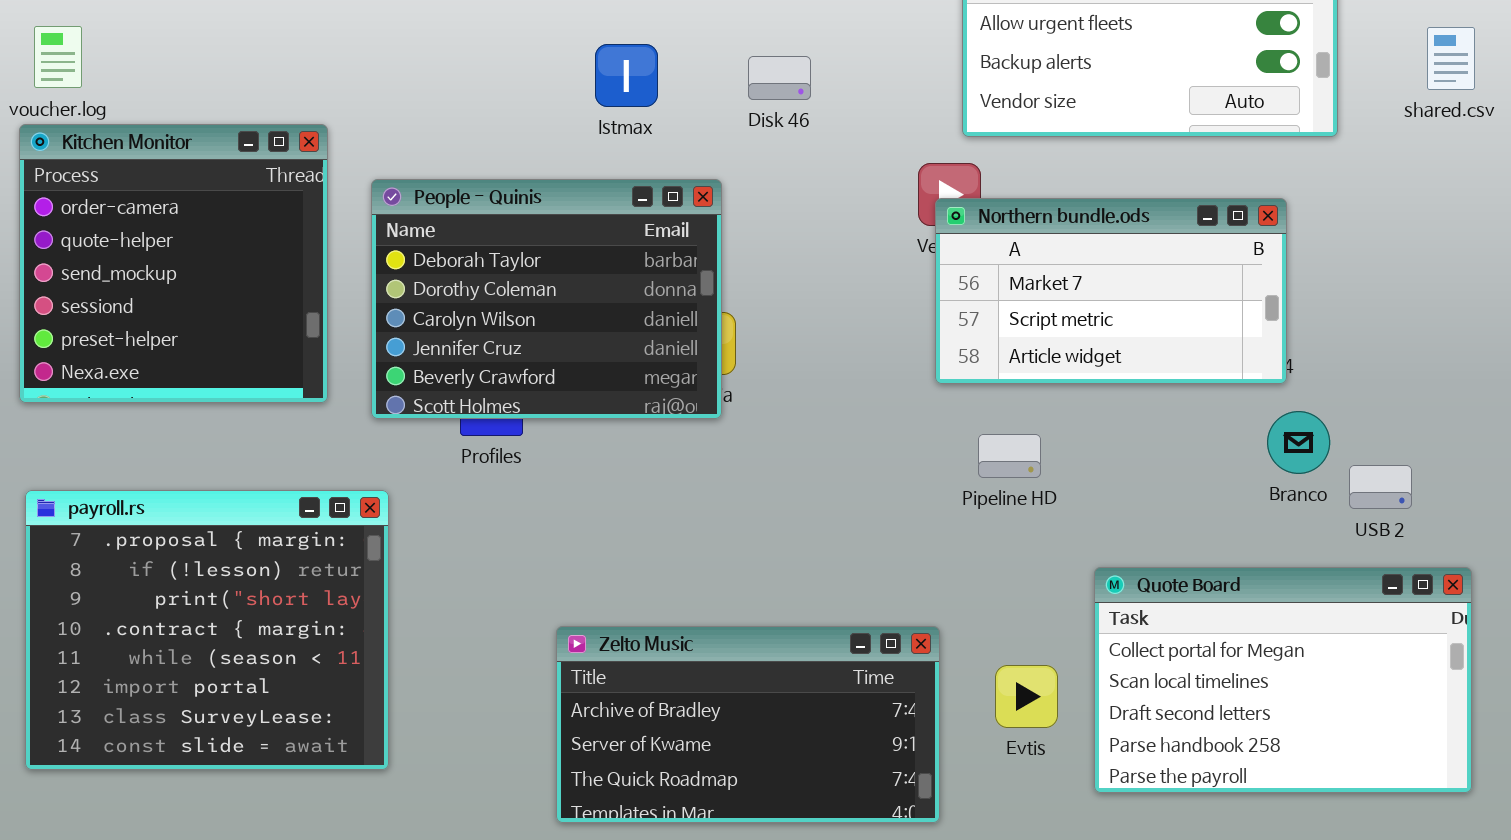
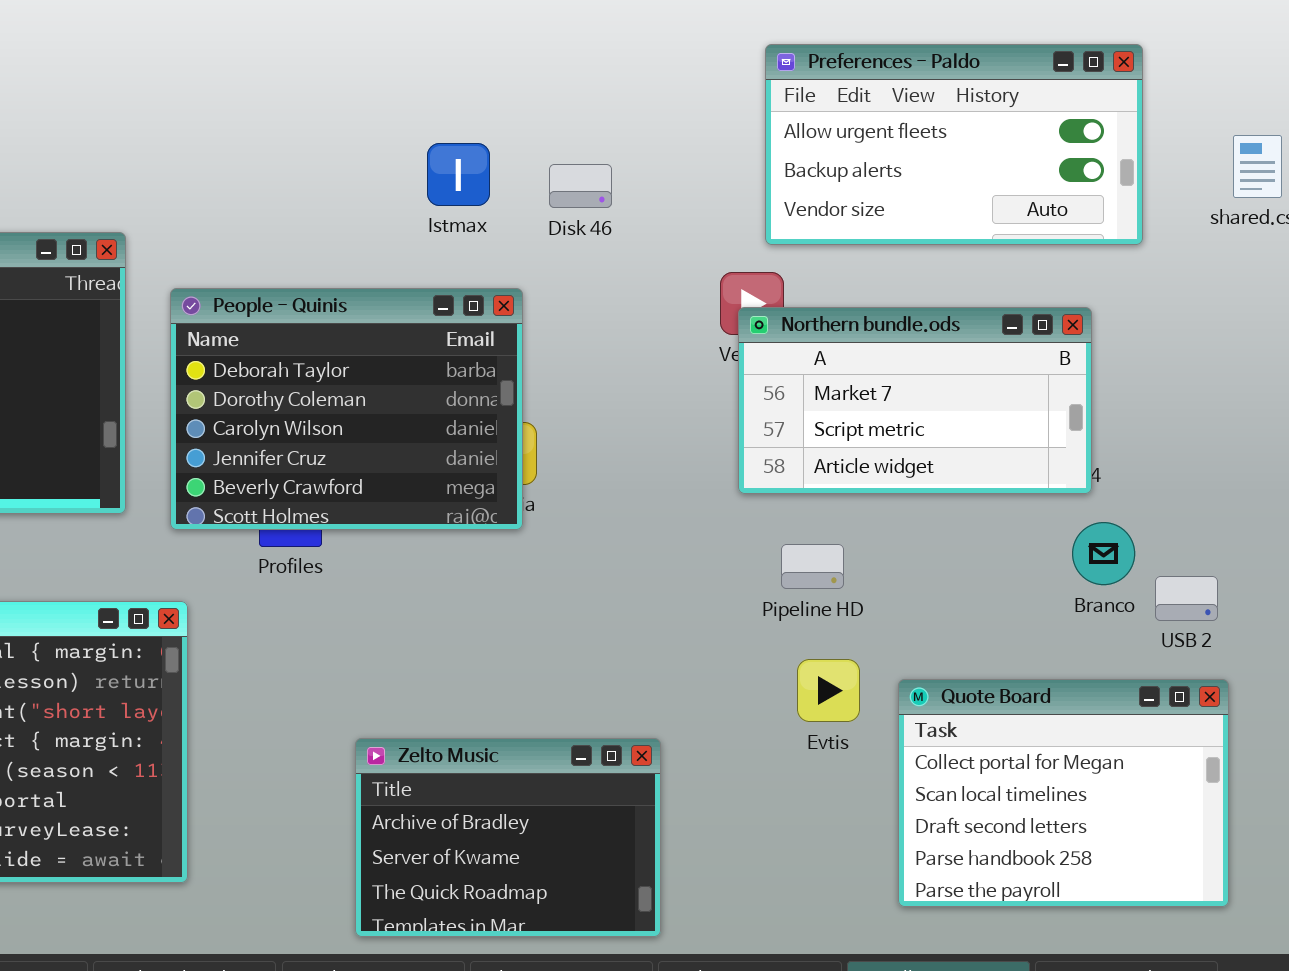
Istmax: [595,44,658,107] -> [427,143,490,206], moved
Quote Board: [1094,567,1472,793] -> [898,679,1229,907], resized
Zelto Music: [556,626,940,823] -> [355,738,661,937], resized
Evtis: [995,665,1058,728] -> [797,659,860,722], moved

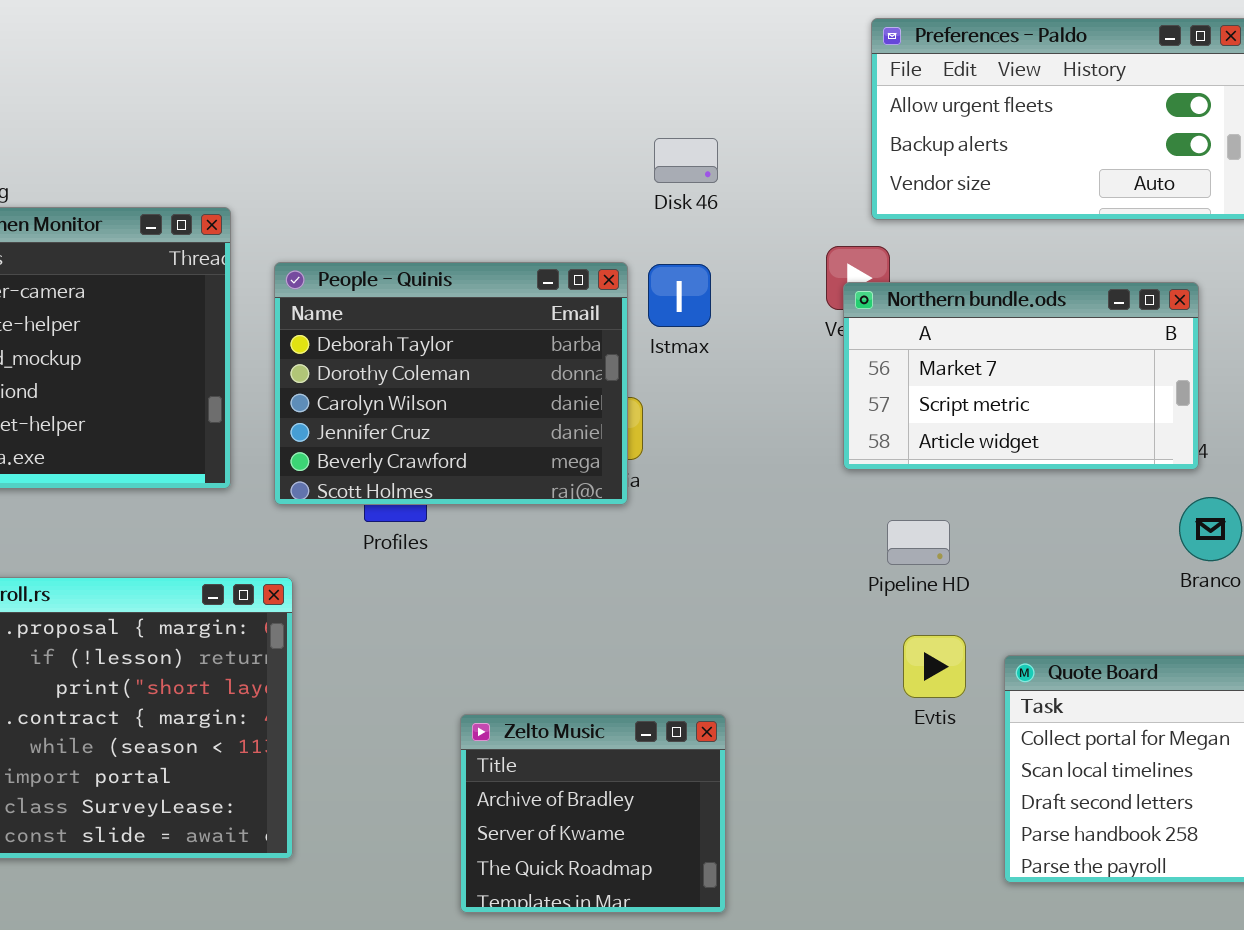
Istmax: [427,143,490,206] -> [648,264,711,327], moved
Zelto Music: [355,738,661,937] -> [460,714,726,913], resized

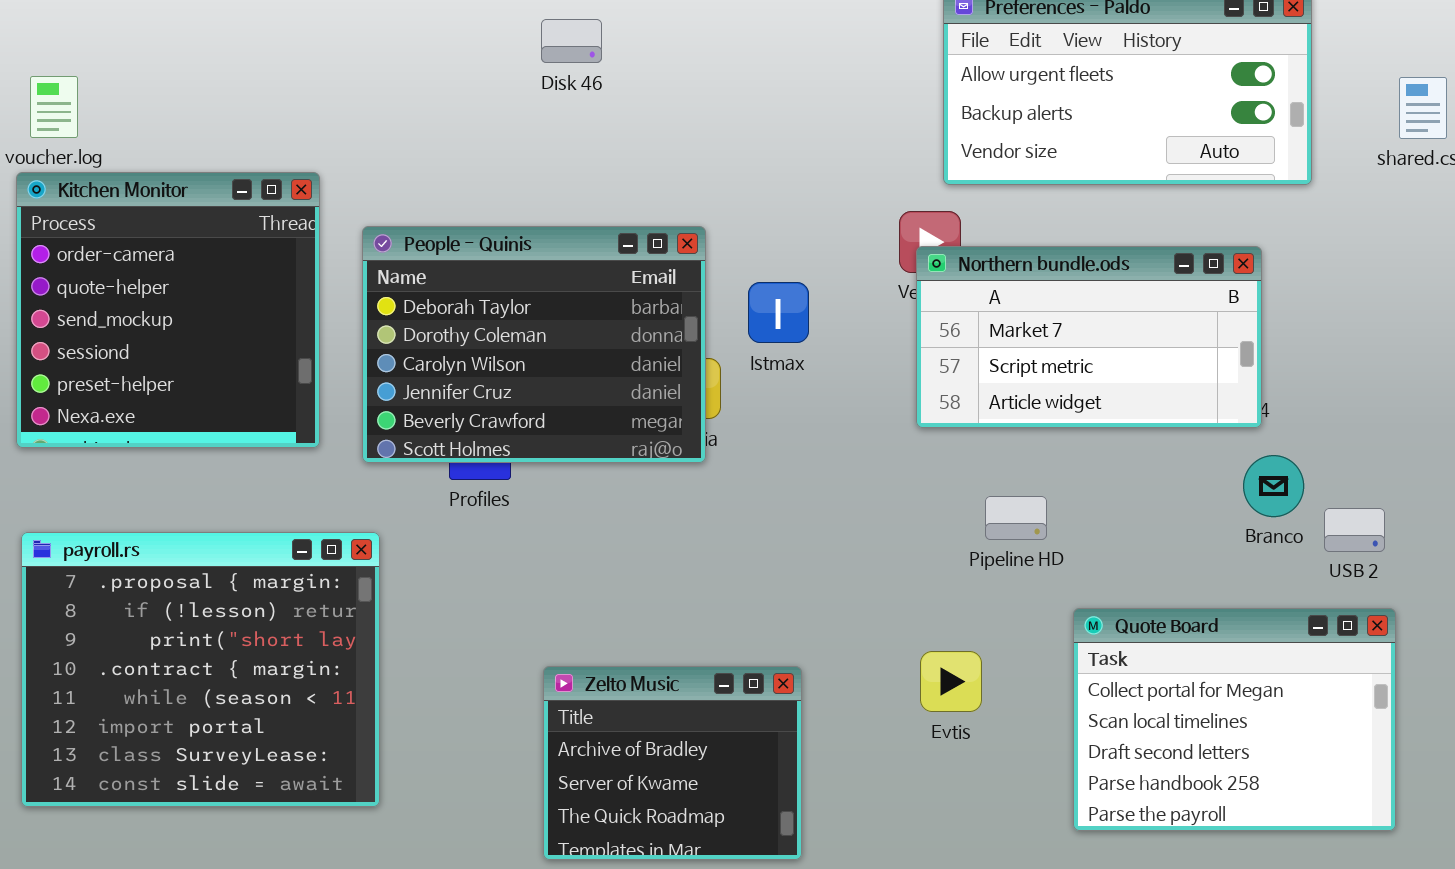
Disk 46: [654,138,718,183] -> [541,19,602,63], moved
Istmax: [648,264,711,327] -> [748,282,809,343], moved
Pipeline HD: [887,520,950,565] -> [985,496,1047,540], moved
Evtis: [903,635,966,698] -> [920,651,982,712], moved

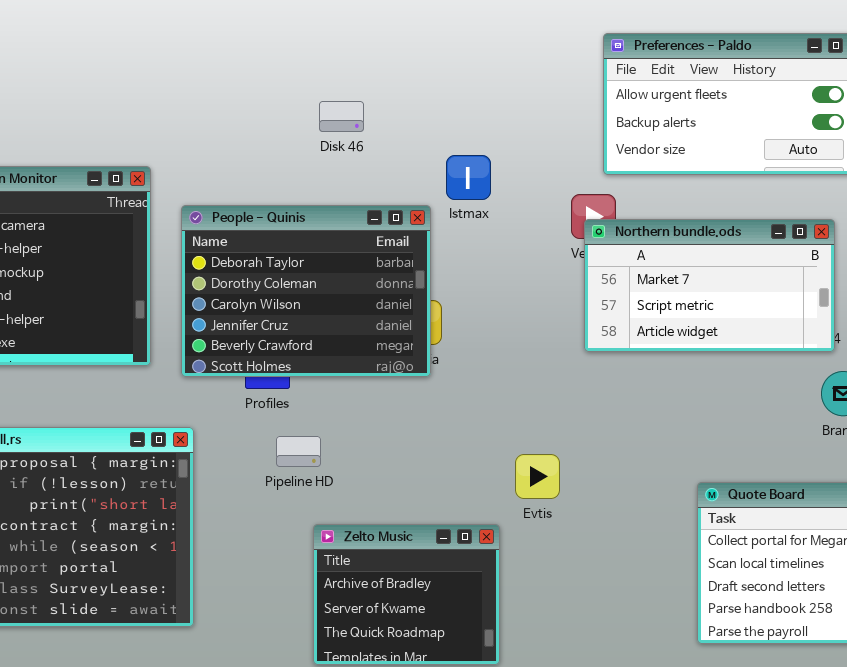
Disk 46: [541,19,602,63] -> [319,101,364,132], moved
Istmax: [748,282,809,343] -> [446,155,491,200], moved
Pipeline HD: [985,496,1047,540] -> [276,436,321,467], moved
Evtis: [920,651,982,712] -> [515,454,560,499], moved

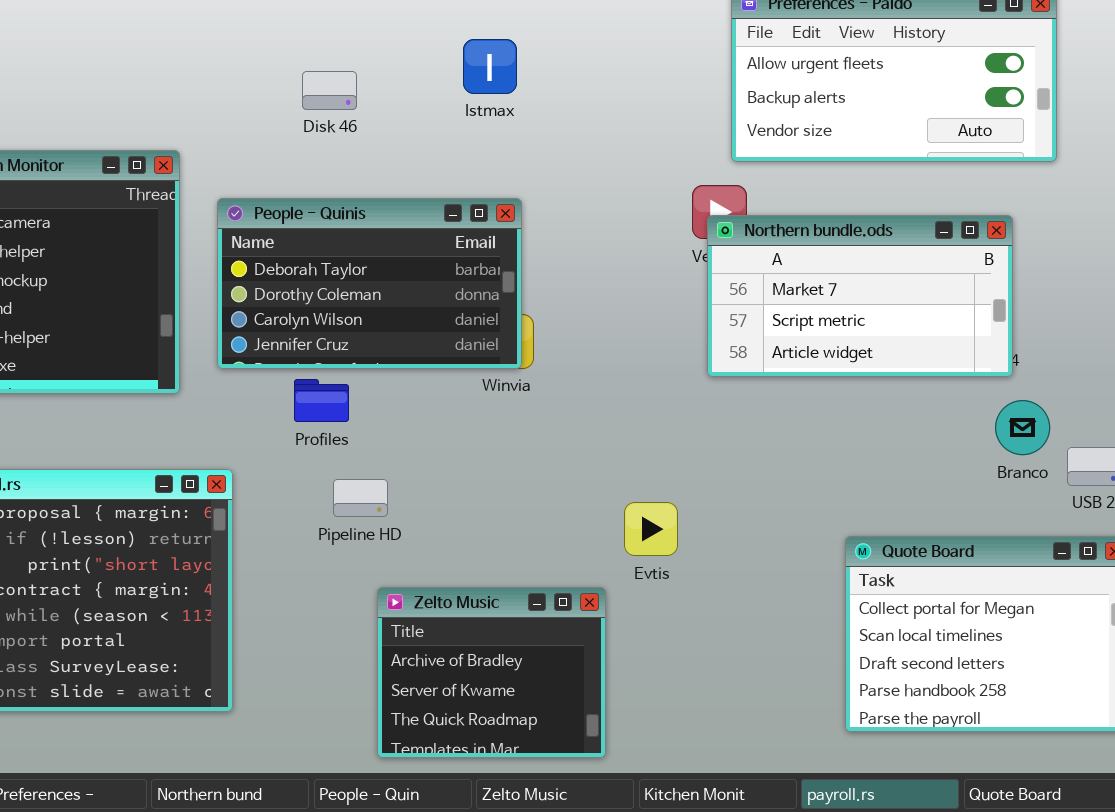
Disk 46: [319,101,364,132] -> [302,71,357,110], moved
Istmax: [446,155,491,200] -> [463,39,517,94], moved
People - Quinis: [181,205,431,377] -> [217,198,522,369], resized

